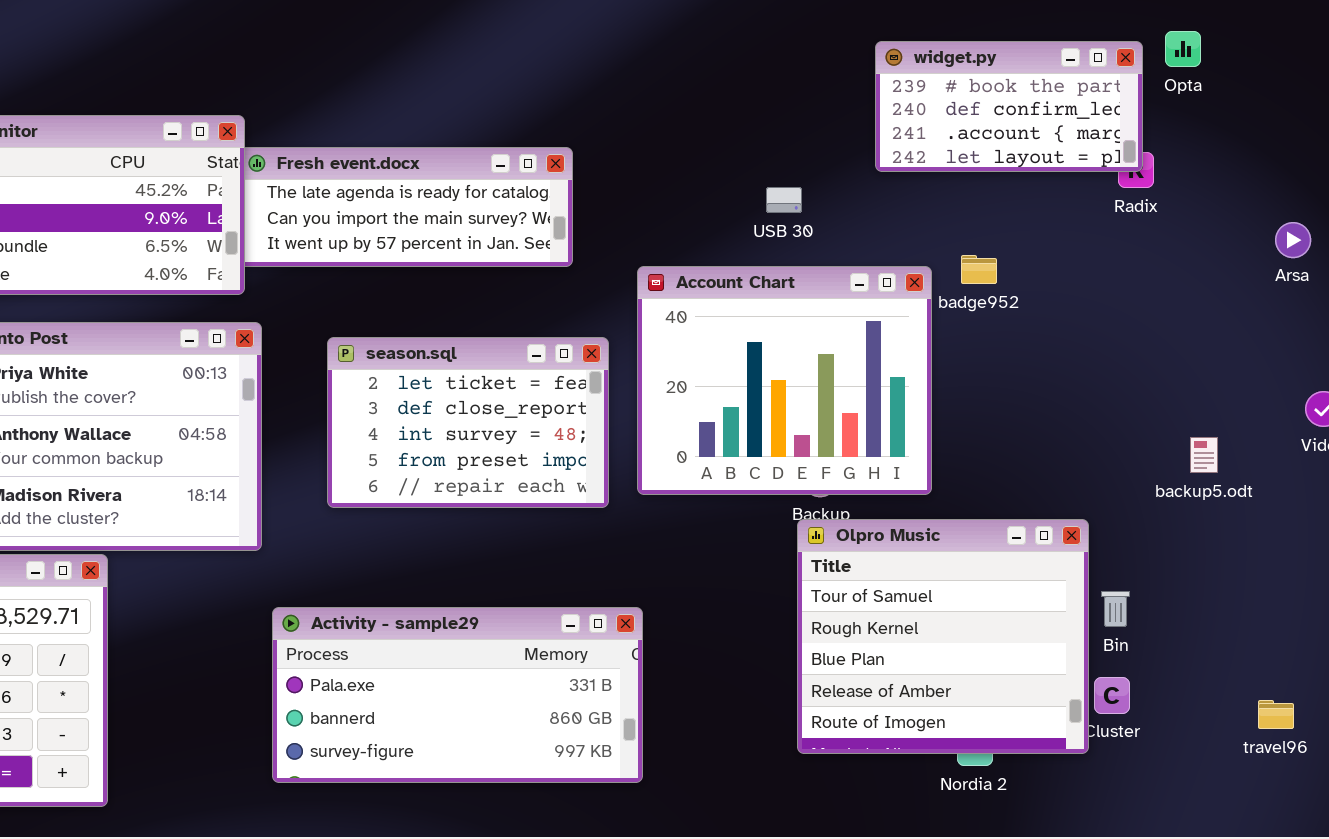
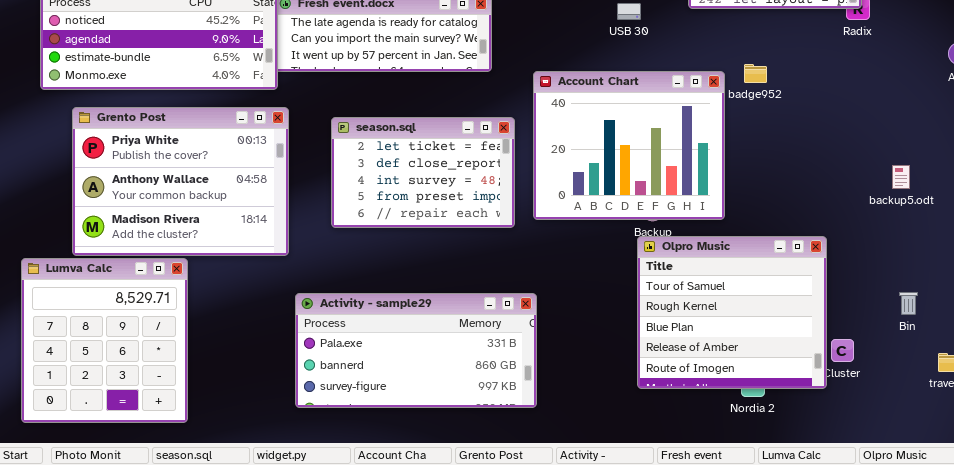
USB 30: [766,187,802,213] -> [617,3,641,20], moved
backup5.odt: [1190,437,1218,473] -> [892,165,910,189], moved
Bin: [1101,591,1130,627] -> [899,292,918,315], moved

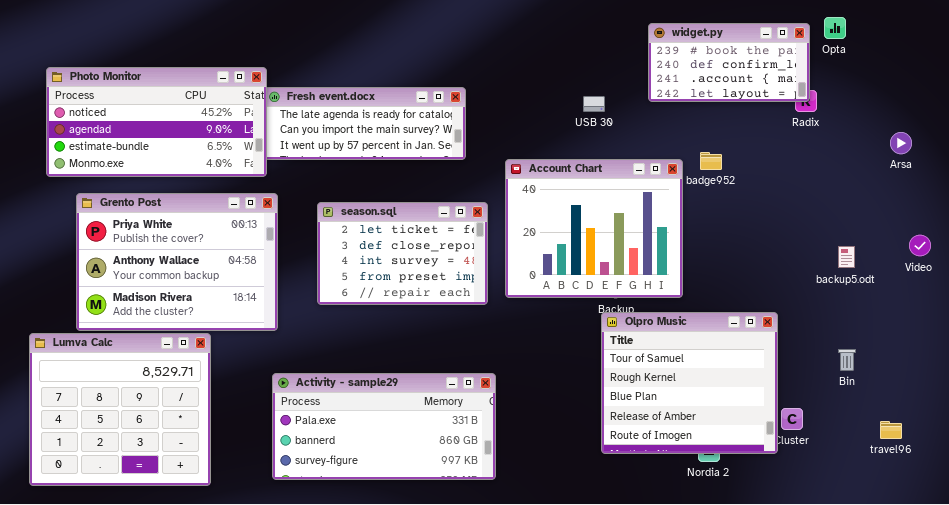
Lumva Calc: [21,258,188,423] -> [29,333,211,486], resized
Bin: [899,292,918,315] -> [838,349,856,371], moved
Activity - sample29: [295,293,537,408] -> [272,373,496,480], moved

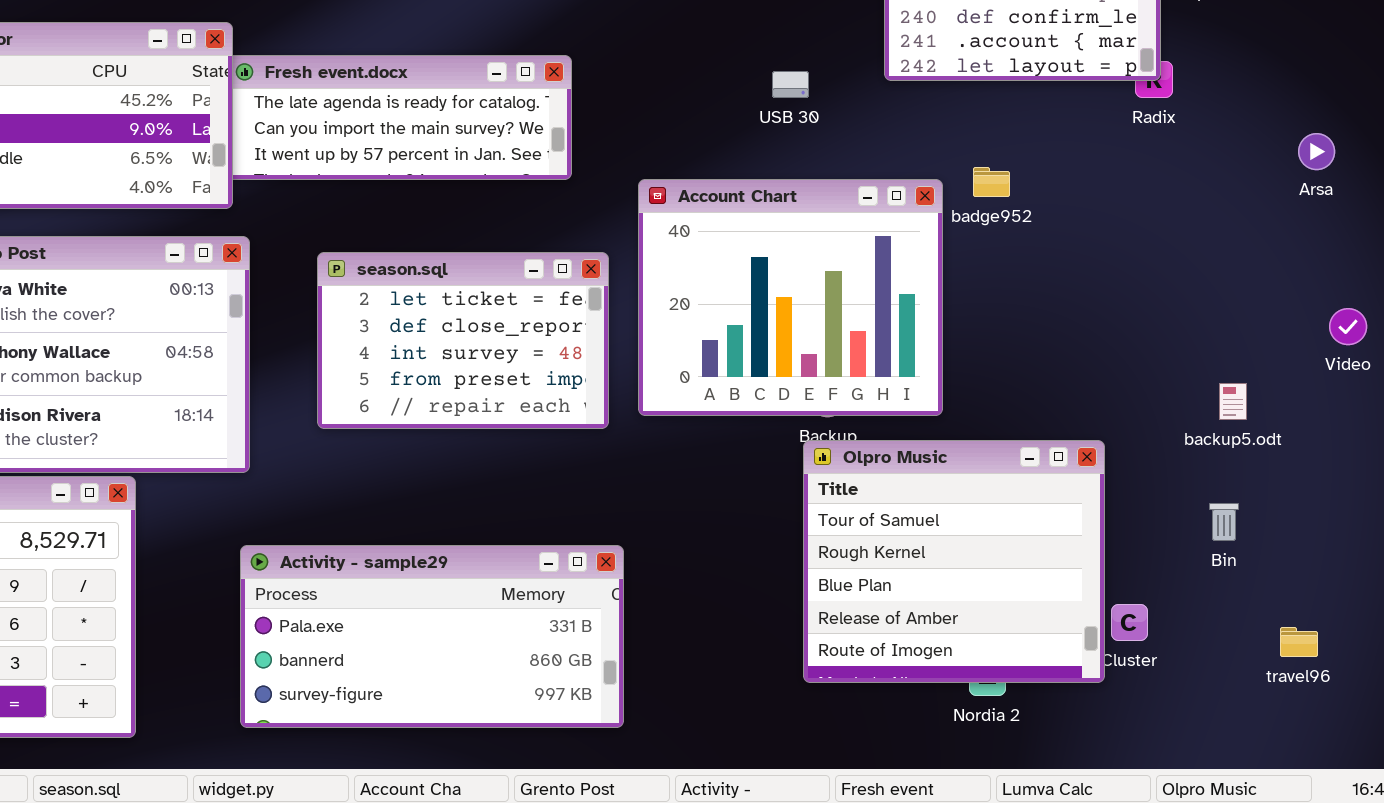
backup5.odt: [838,246,855,268] -> [1219,383,1247,420], moved

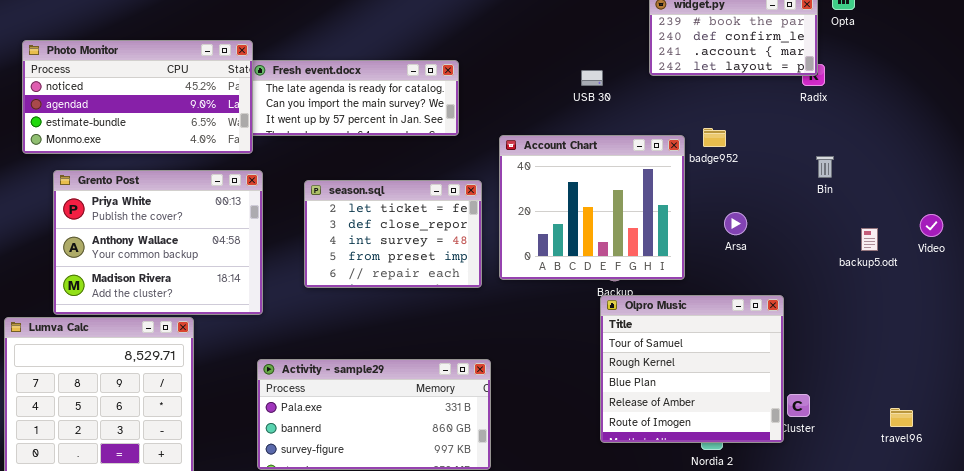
Arsa: [1298,133,1335,170] -> [724,212,747,235], moved
backup5.odt: [1219,383,1247,420] -> [861,228,878,251], moved
Bin: [1209,503,1239,541] -> [816,156,834,178], moved

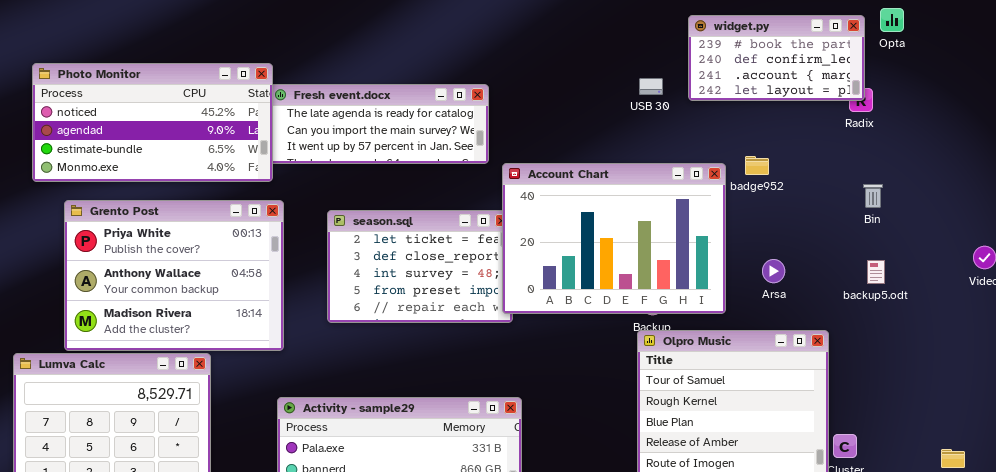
USB 30: [581,70,603,86] -> [639,78,663,95], moved
Account Chart: [499,135,685,280] -> [502,163,726,314], resized
Arsa: [724,212,747,235] -> [762,259,785,283], moved
backup5.odt: [861,228,878,251] -> [867,260,885,284], moved

